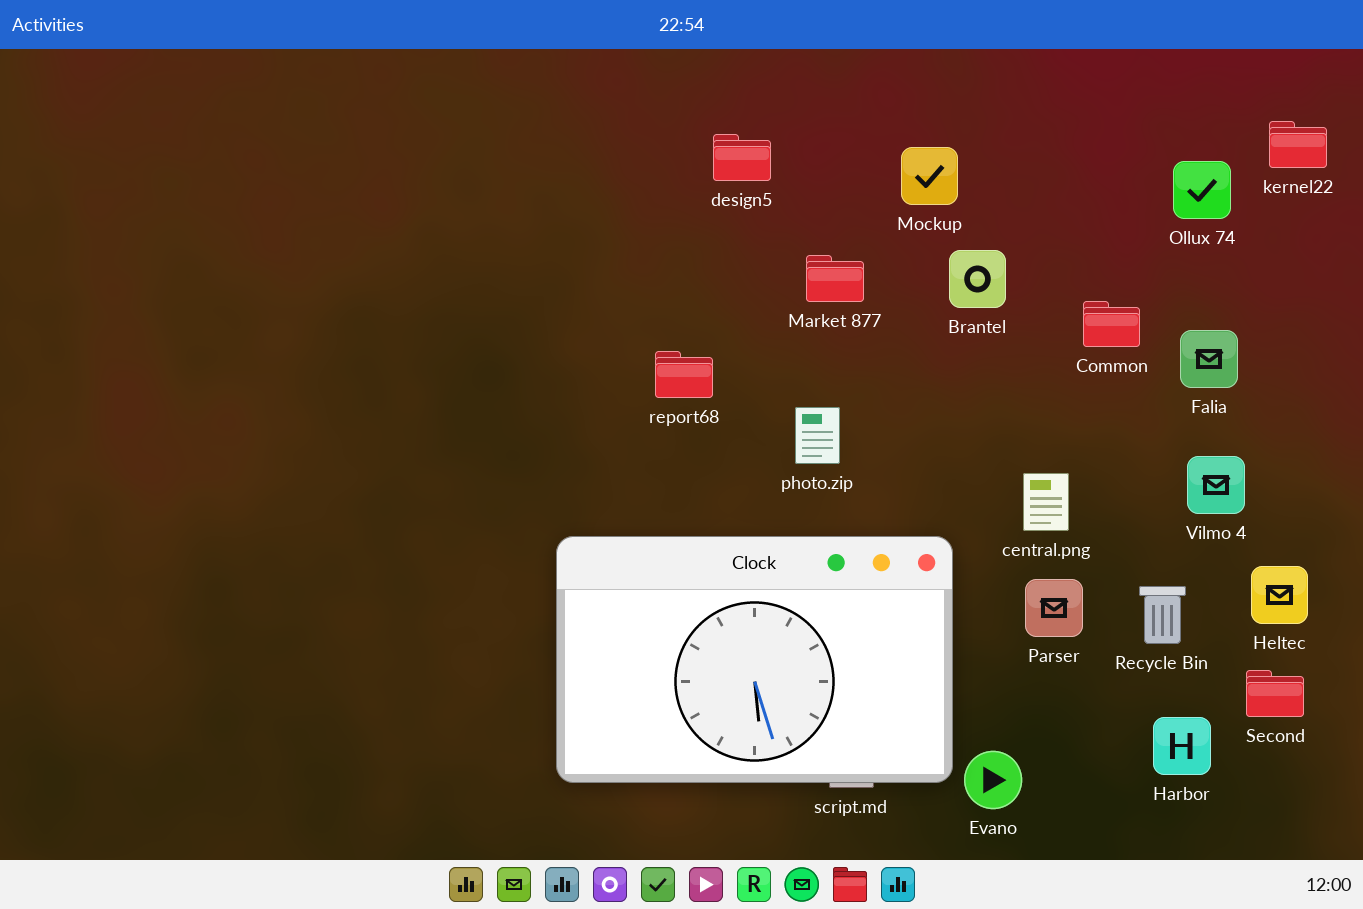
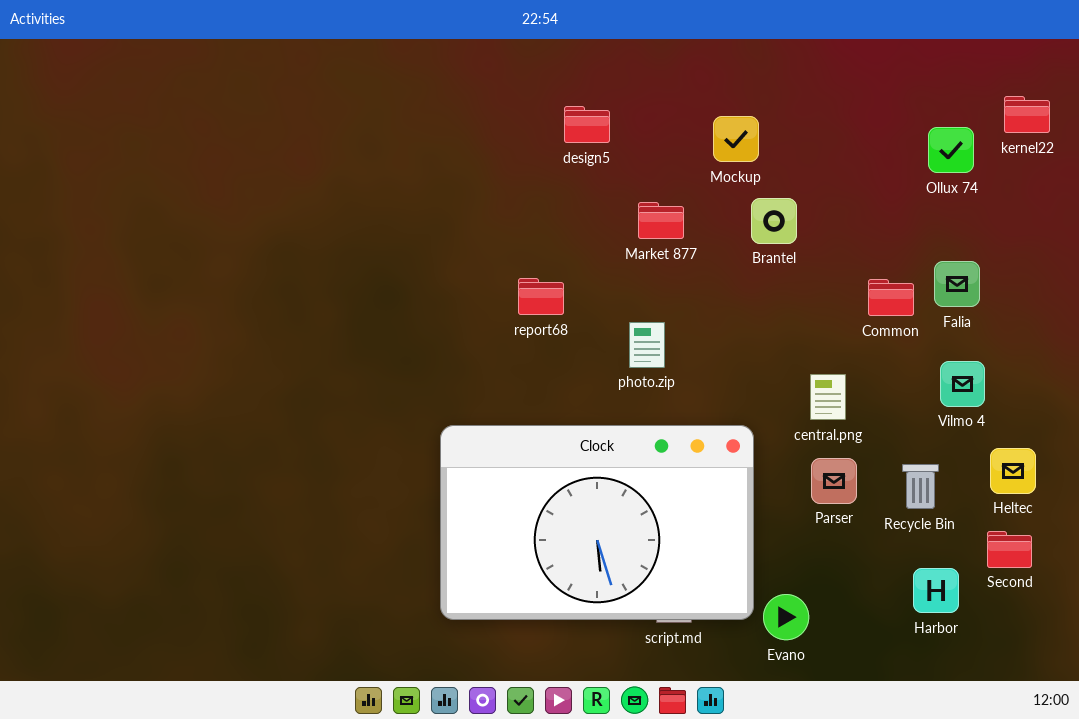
Common: [1083,301,1140,347] -> [868,279,914,316], moved

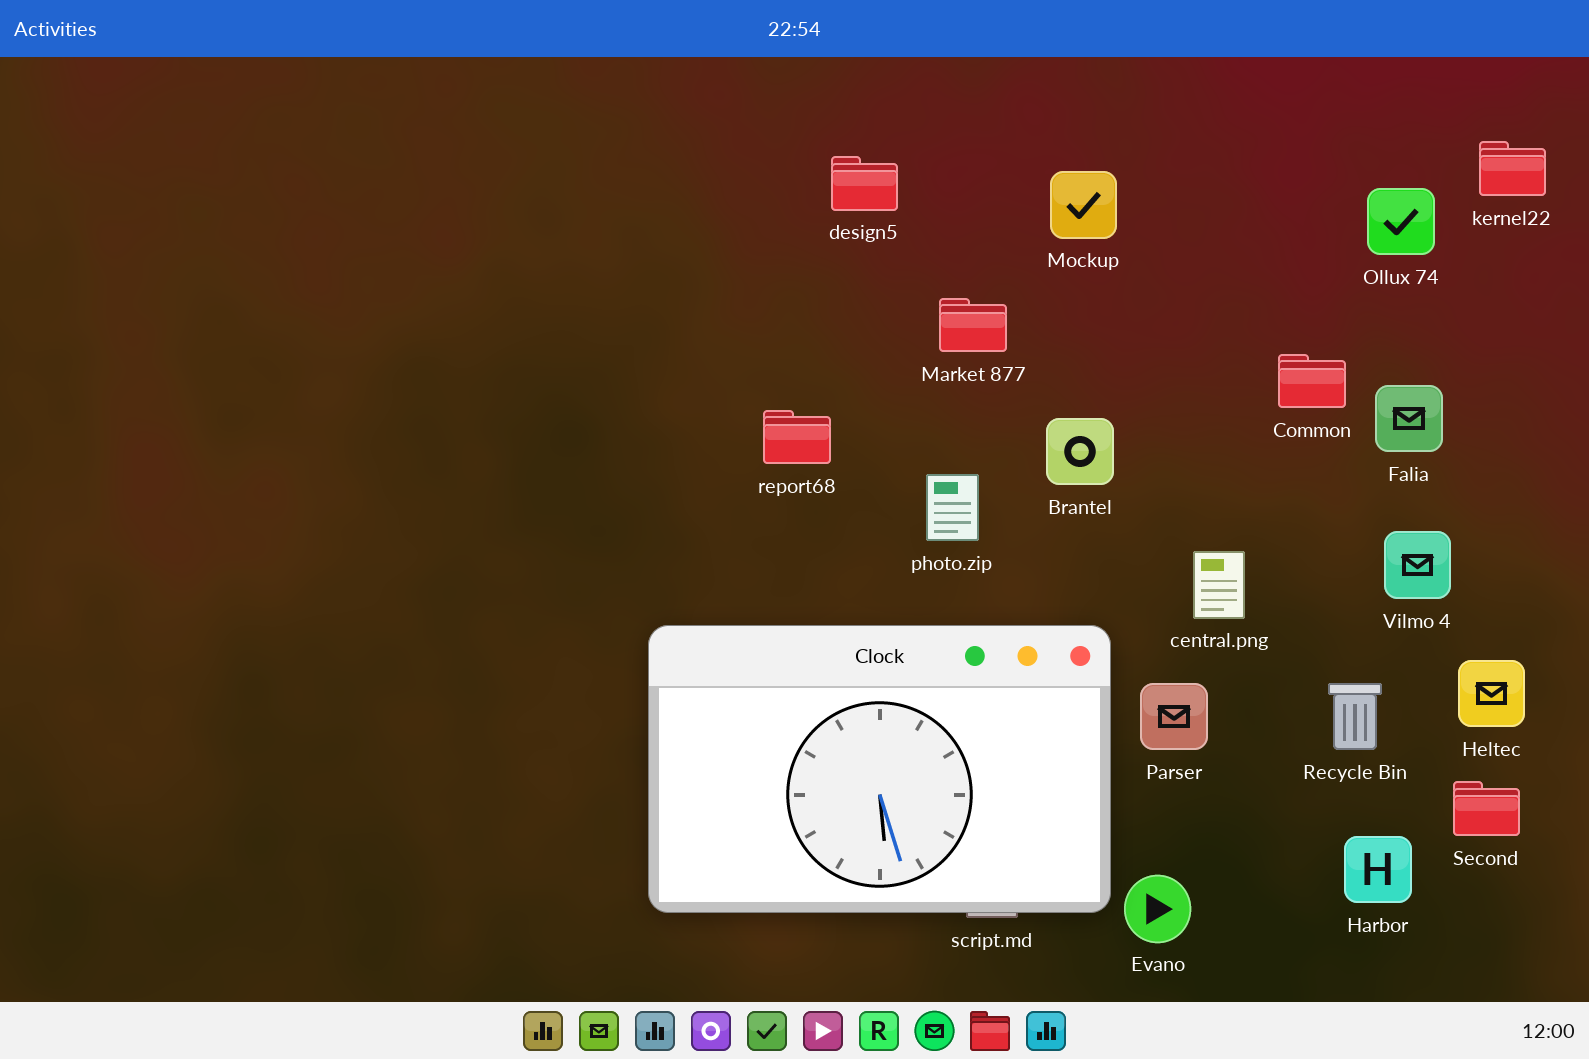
Brantel: [751,198,797,244] -> [1046,418,1114,485], moved
Common: [868,279,914,316] -> [1278,354,1346,408], moved
Parser: [811,458,857,504] -> [1140,683,1208,750], moved

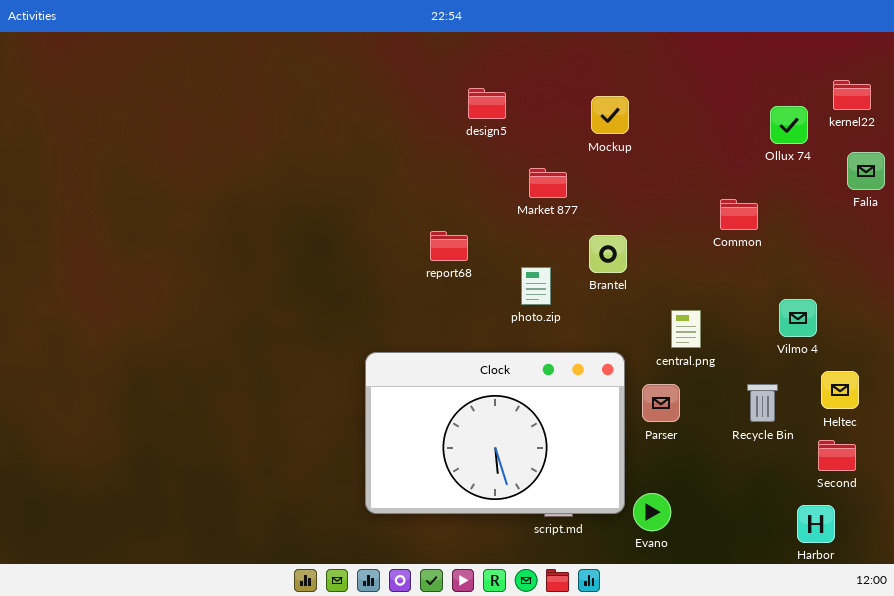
Falia: [1375,385,1443,452] -> [847,152,885,190], moved
Harbor: [1344,836,1412,903] -> [797,505,835,543], moved

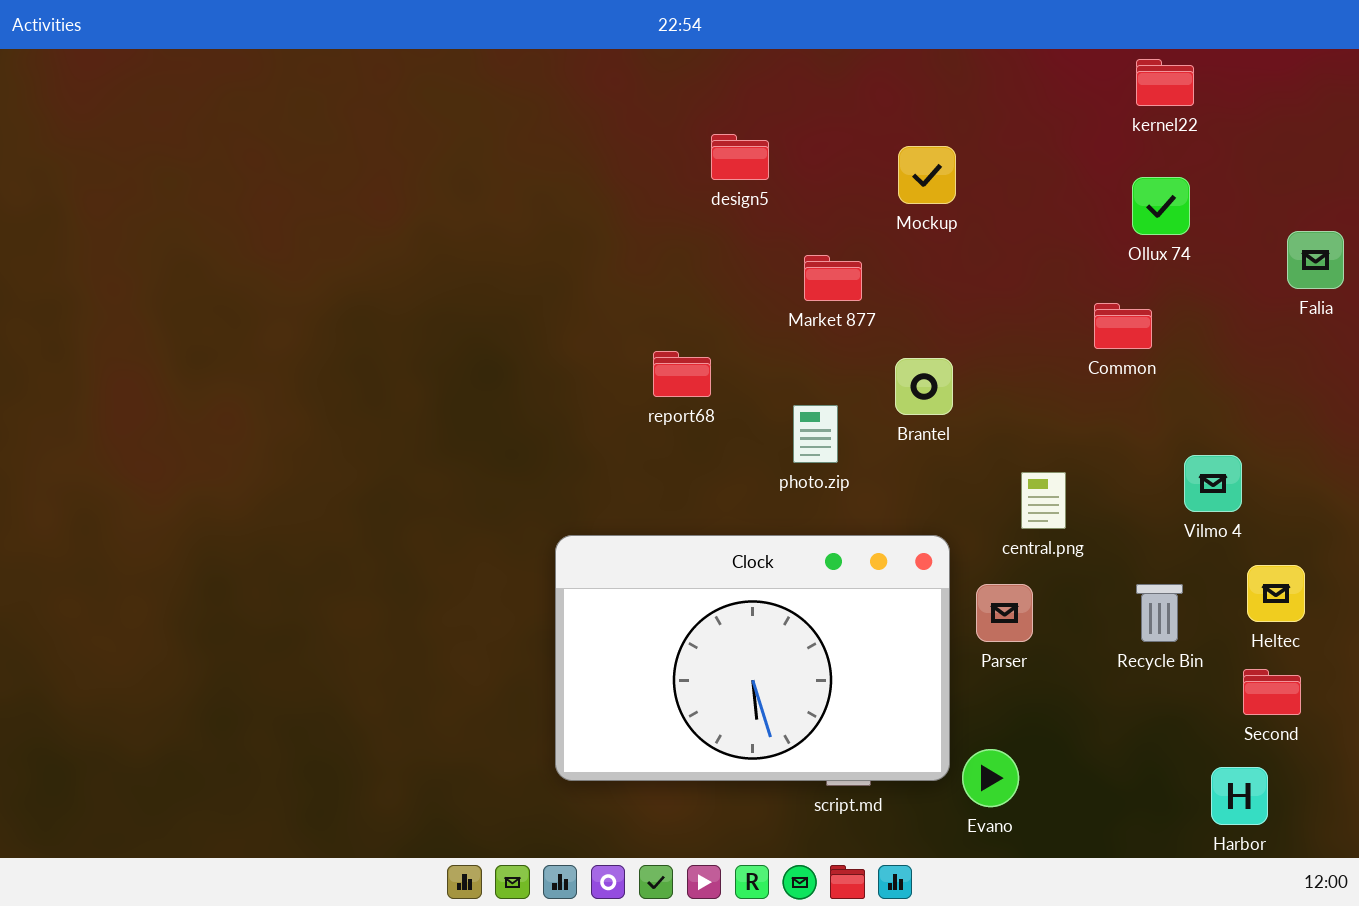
kernel22: [833,80,871,110] -> [1136,59,1194,106], moved
Ollux 74: [770,106,808,144] -> [1132,177,1190,235], moved

